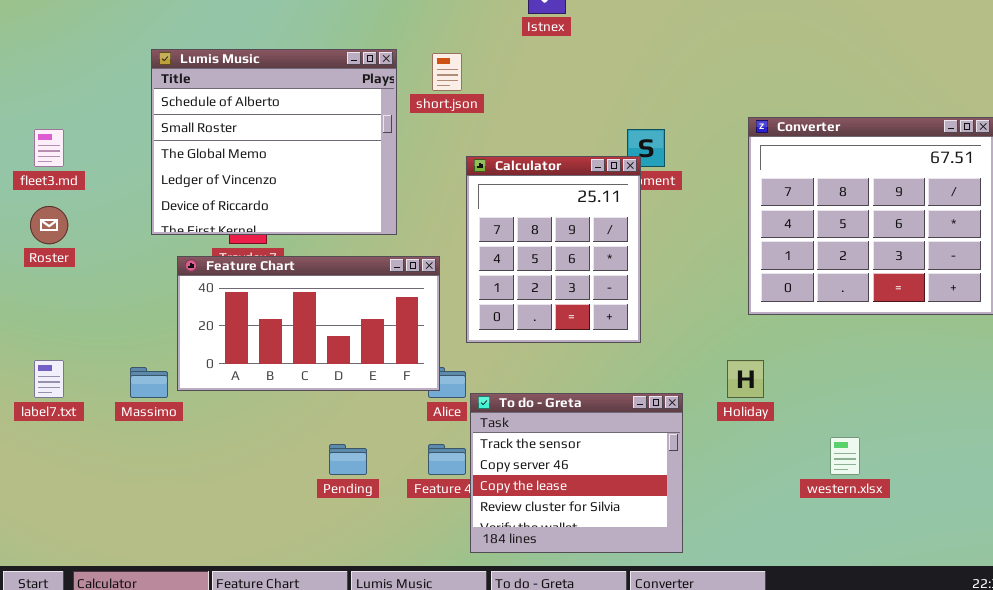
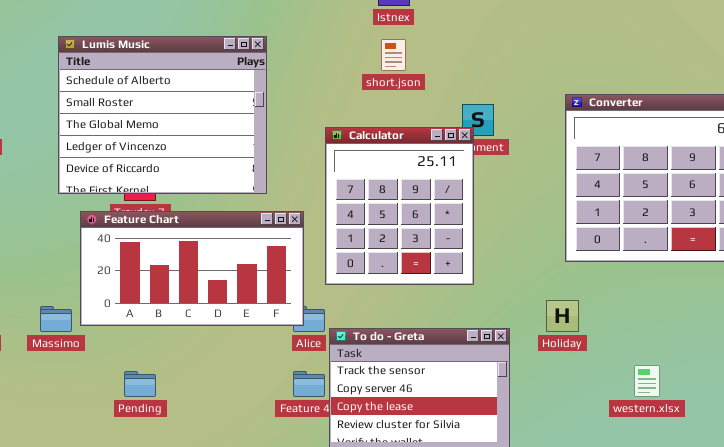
short.json: [432,53,462,91] -> [381,39,406,71], moved
Pending: [329,444,367,475] -> [124,371,156,397], moved

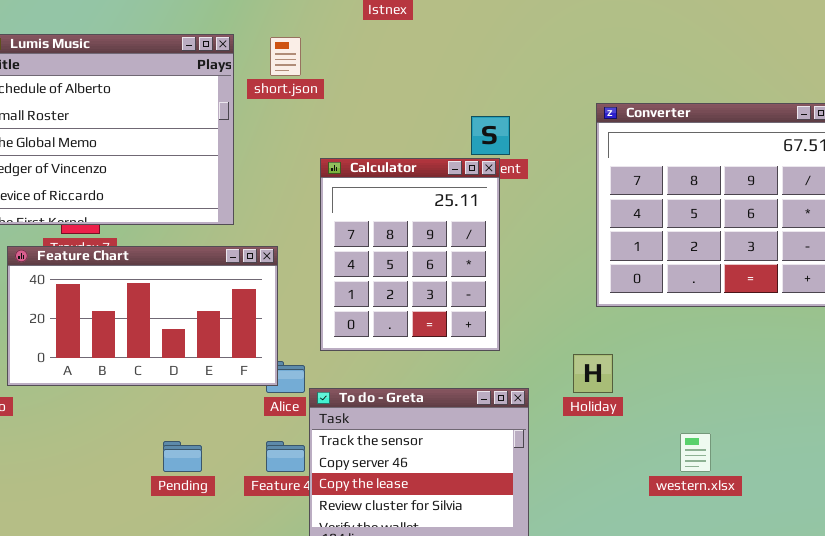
short.json: [381,39,406,71] -> [270,37,301,76], moved
Calculator: [325,127,474,285] -> [320,158,500,351], moved
Pending: [124,371,156,397] -> [163,441,202,472], moved

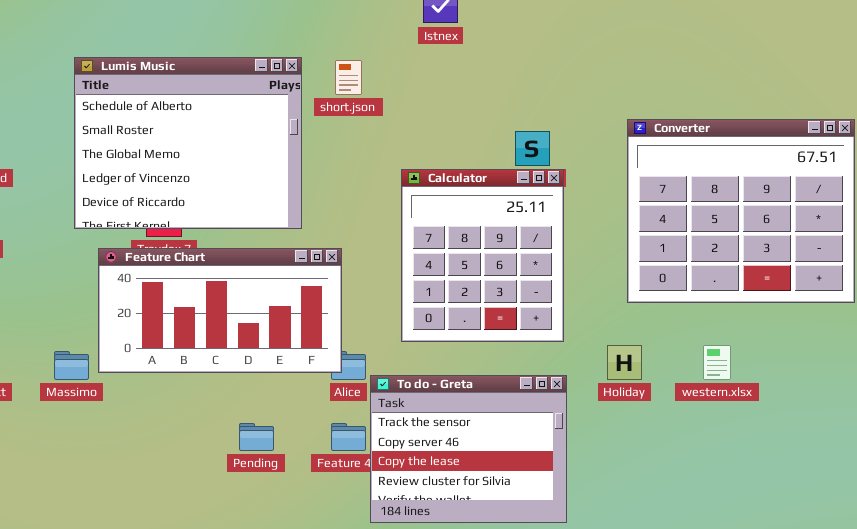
Calculator: [320,158,500,351] -> [401,169,564,342], moved
western.xlsx: [680,433,711,472] -> [703,345,731,380], moved

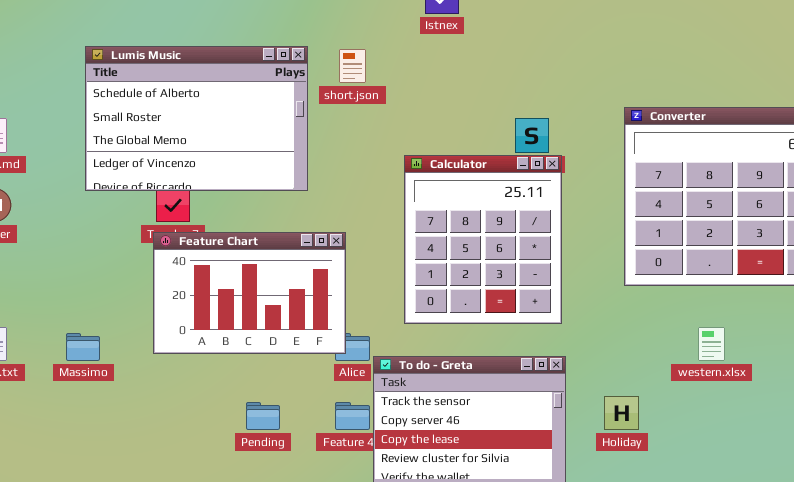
Lumis Music: [74,57,302,229] -> [85,46,308,191], resized
Feature Chart: [98,248,342,373] -> [153,232,346,354], resized
Holiday: [607,345,642,380] -> [604,396,639,430], moved

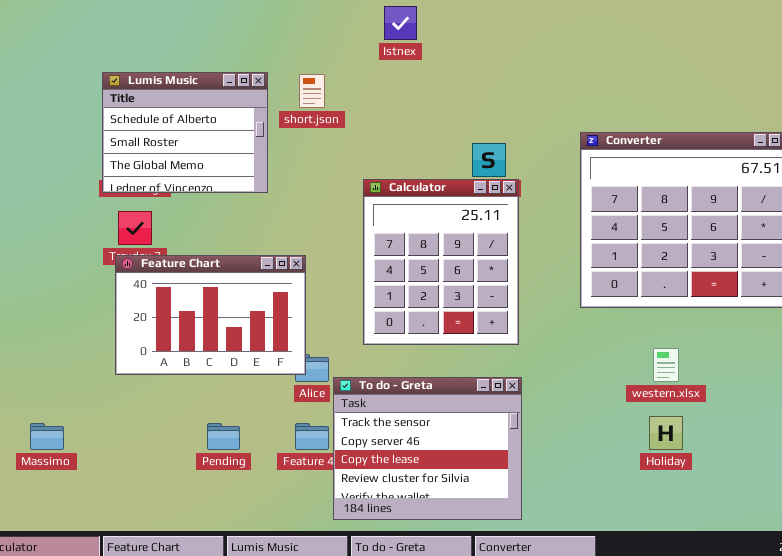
Lumis Music: [85,46,308,191] -> [102,72,268,193], resized
Massimo: [66,333,100,361] -> [30,423,64,450], moved
Holiday: [604,396,639,430] -> [649,416,683,450], moved

